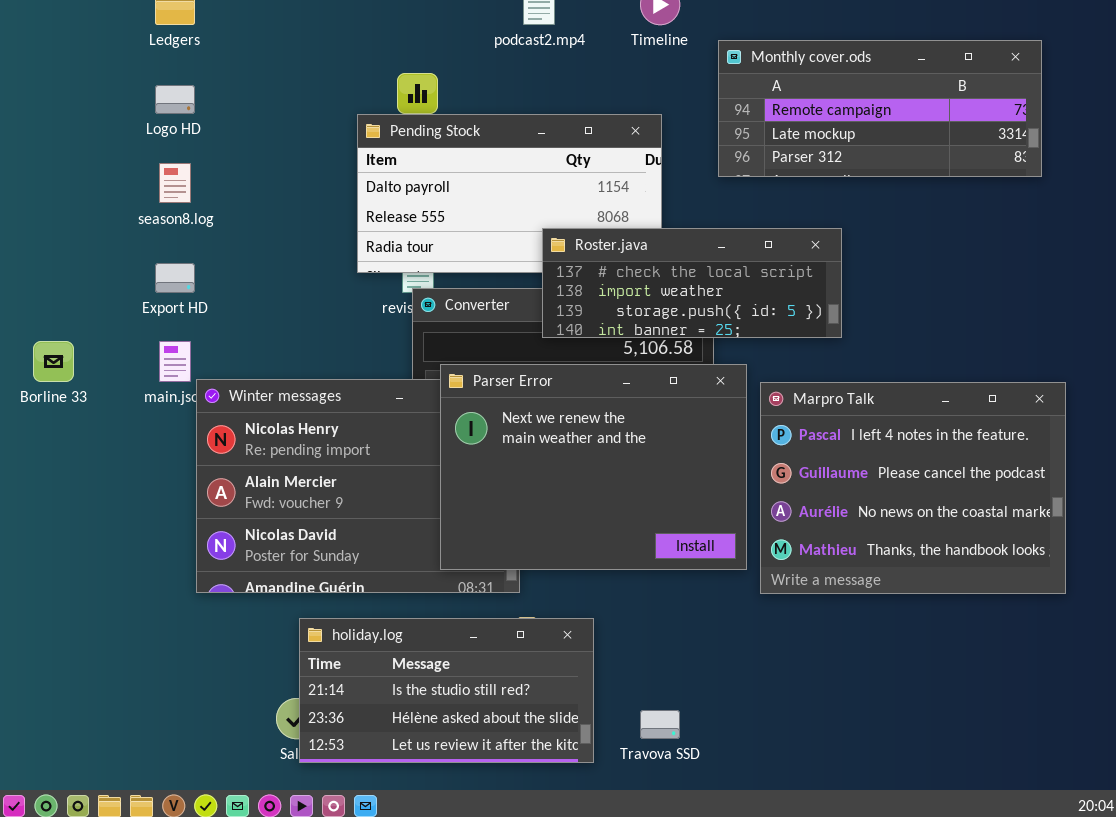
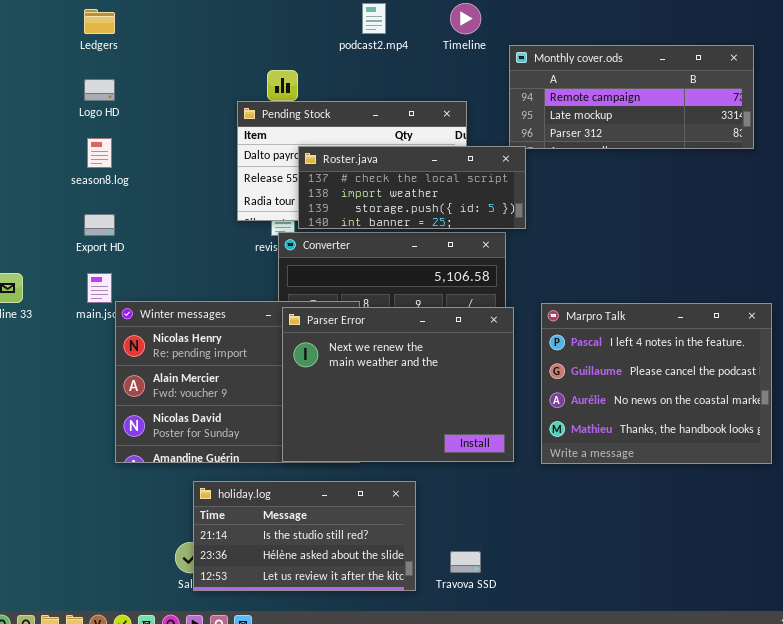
Roster.java: [542,228,842,338] -> [298,146,526,229], moved
Parser Error: [440,364,747,570] -> [282,307,514,462], moved

